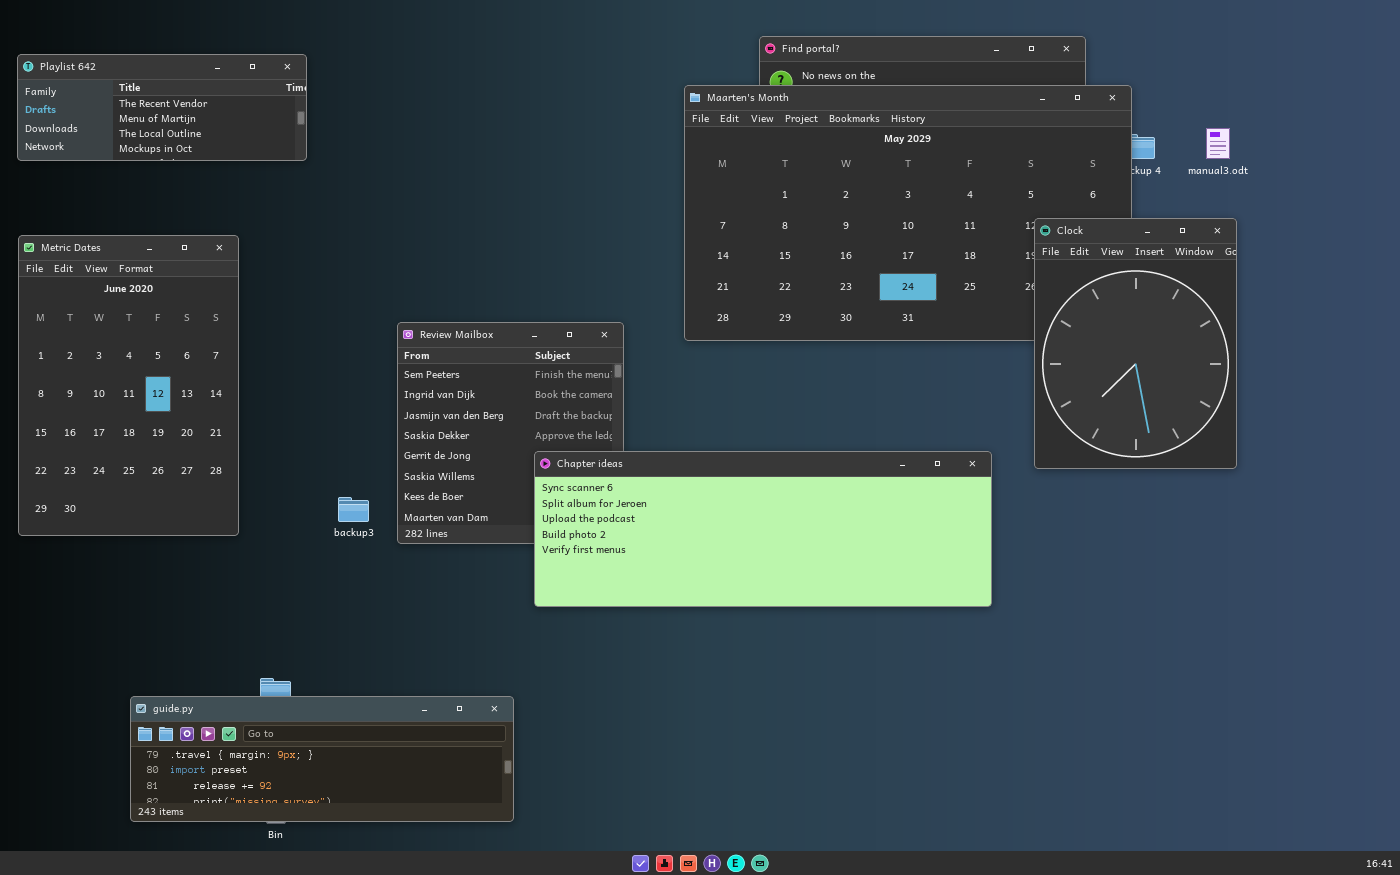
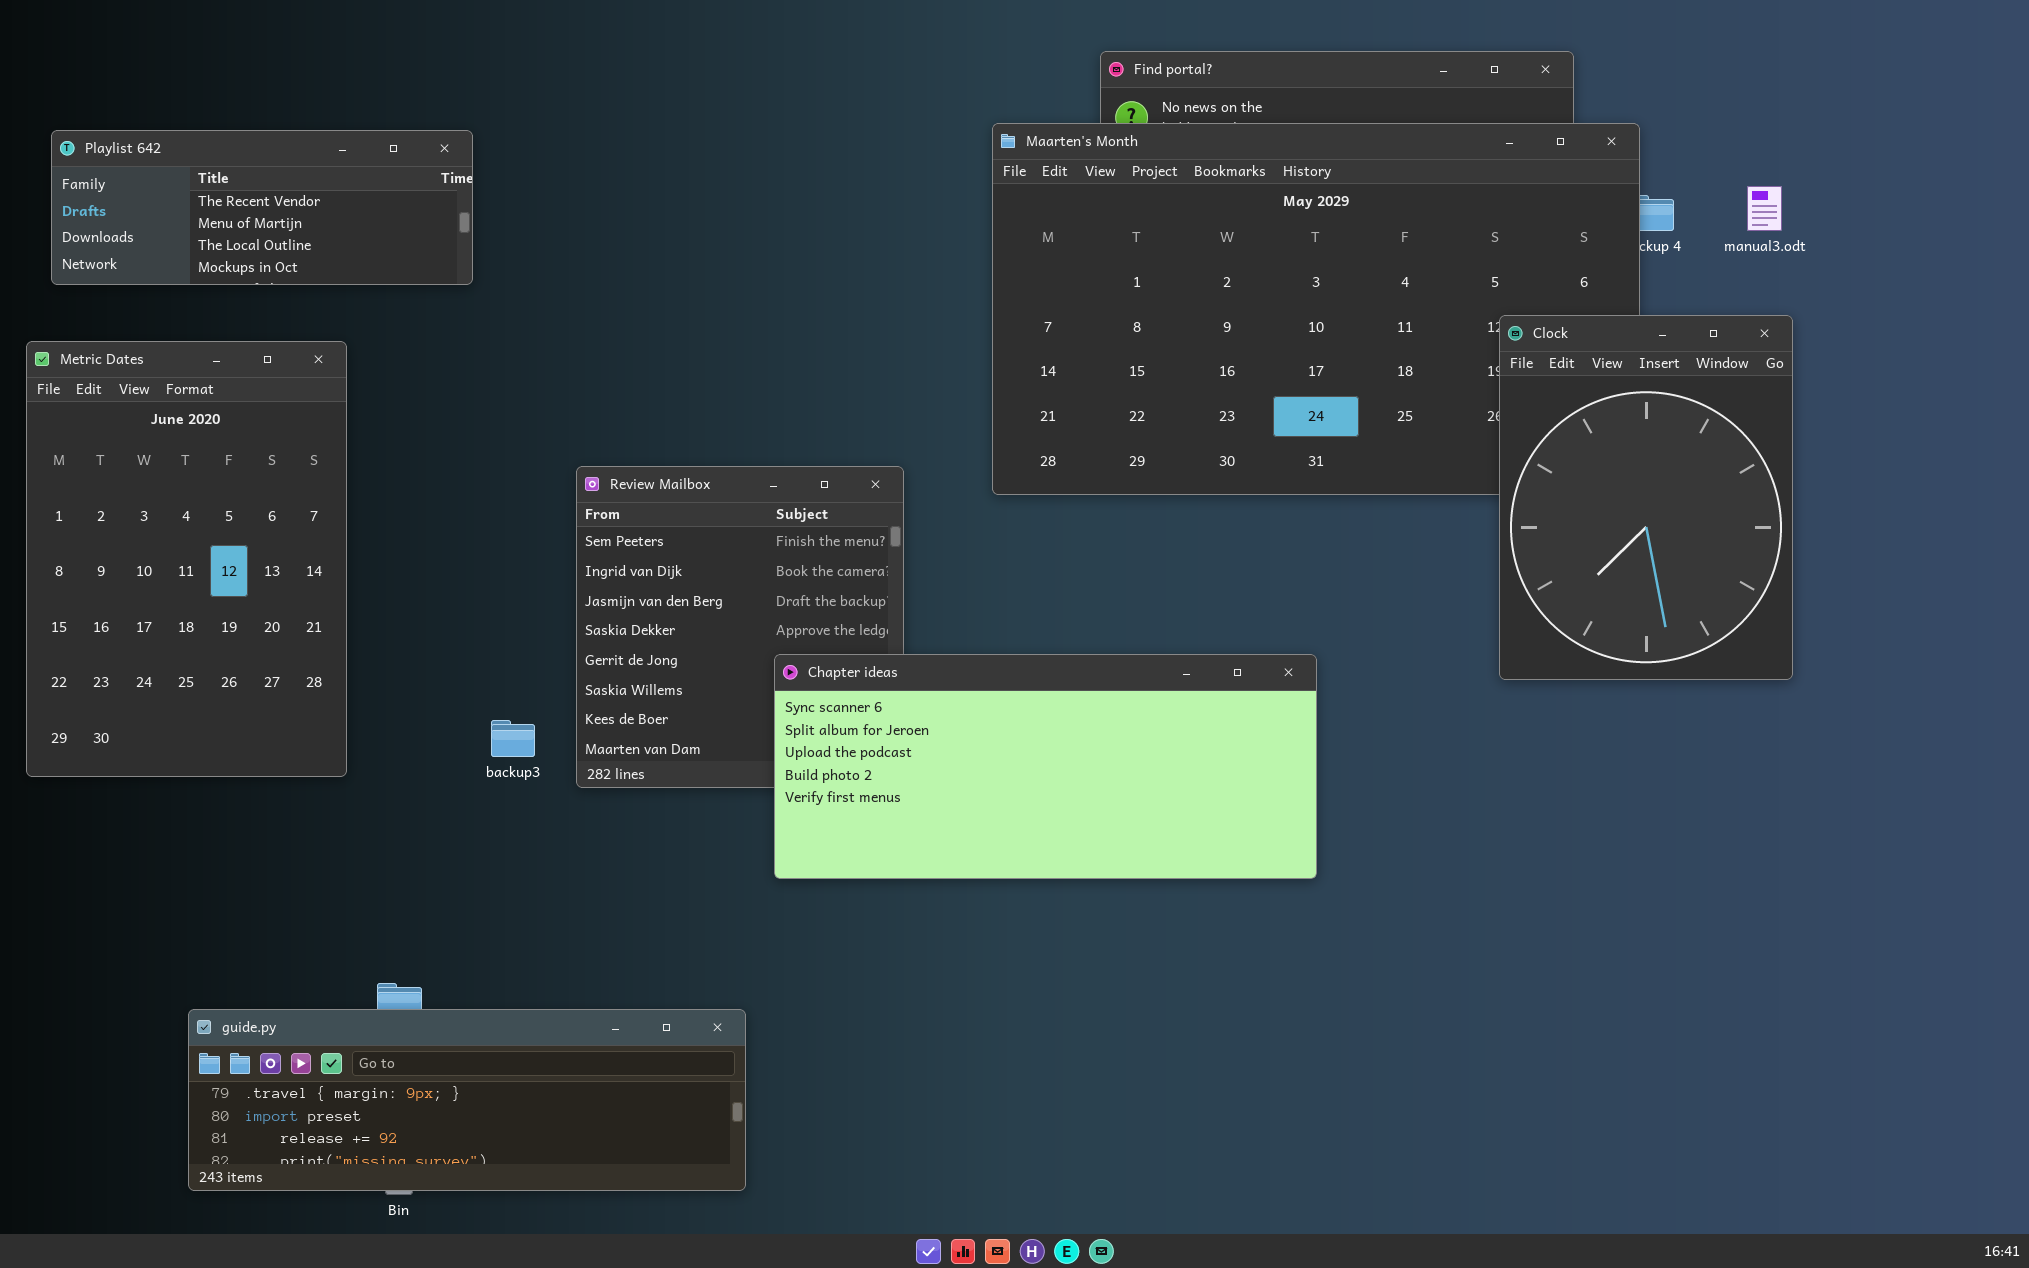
Playlist 642: [17,54,307,161] -> [51,130,473,285], moved
Chapter ideas: [534,451,992,607] -> [774,654,1317,879], resized

